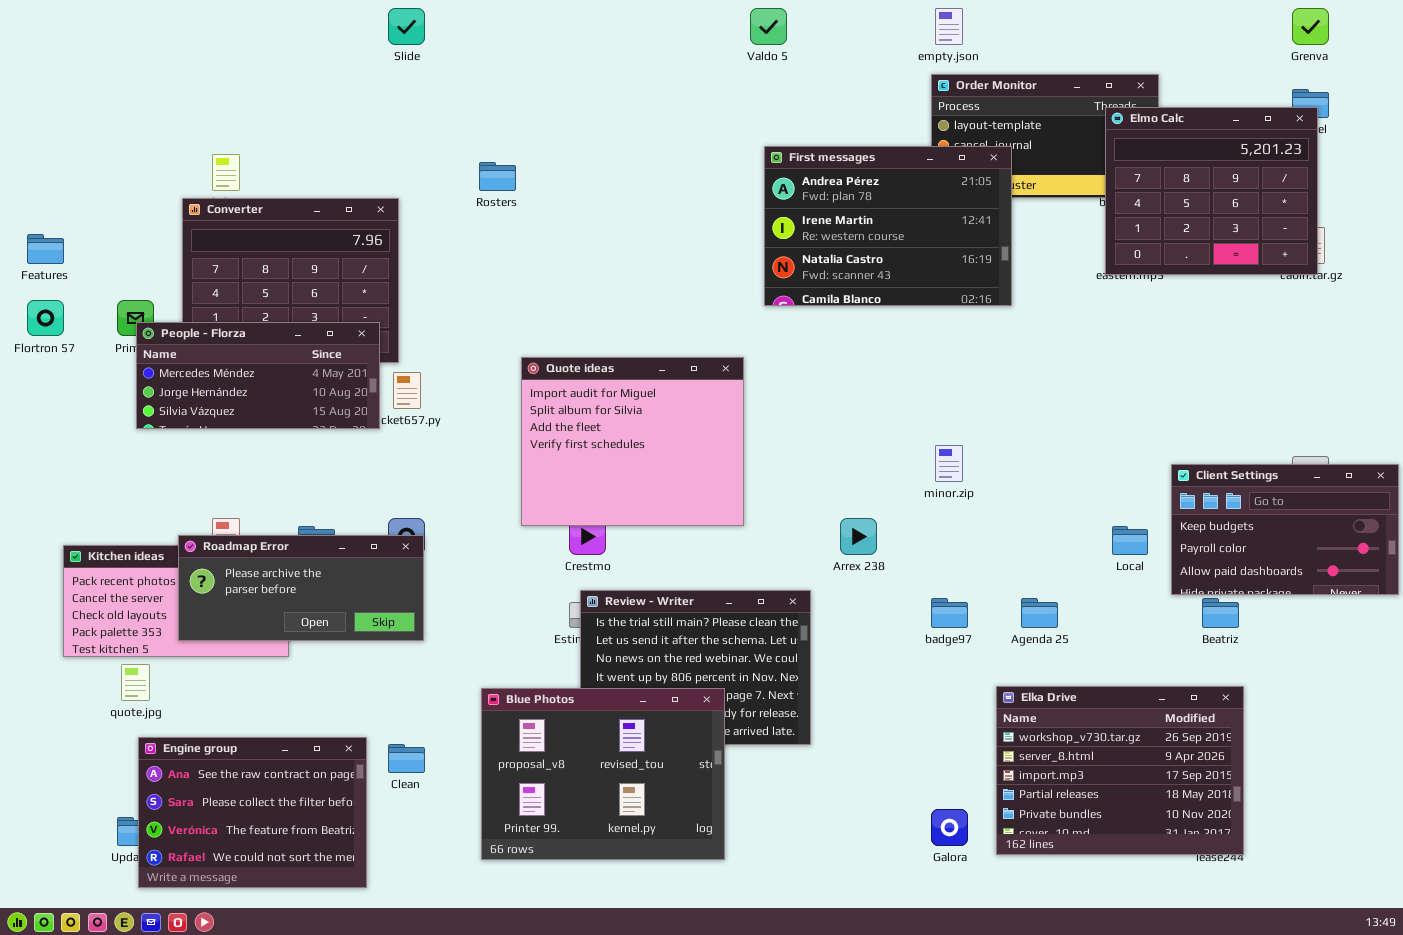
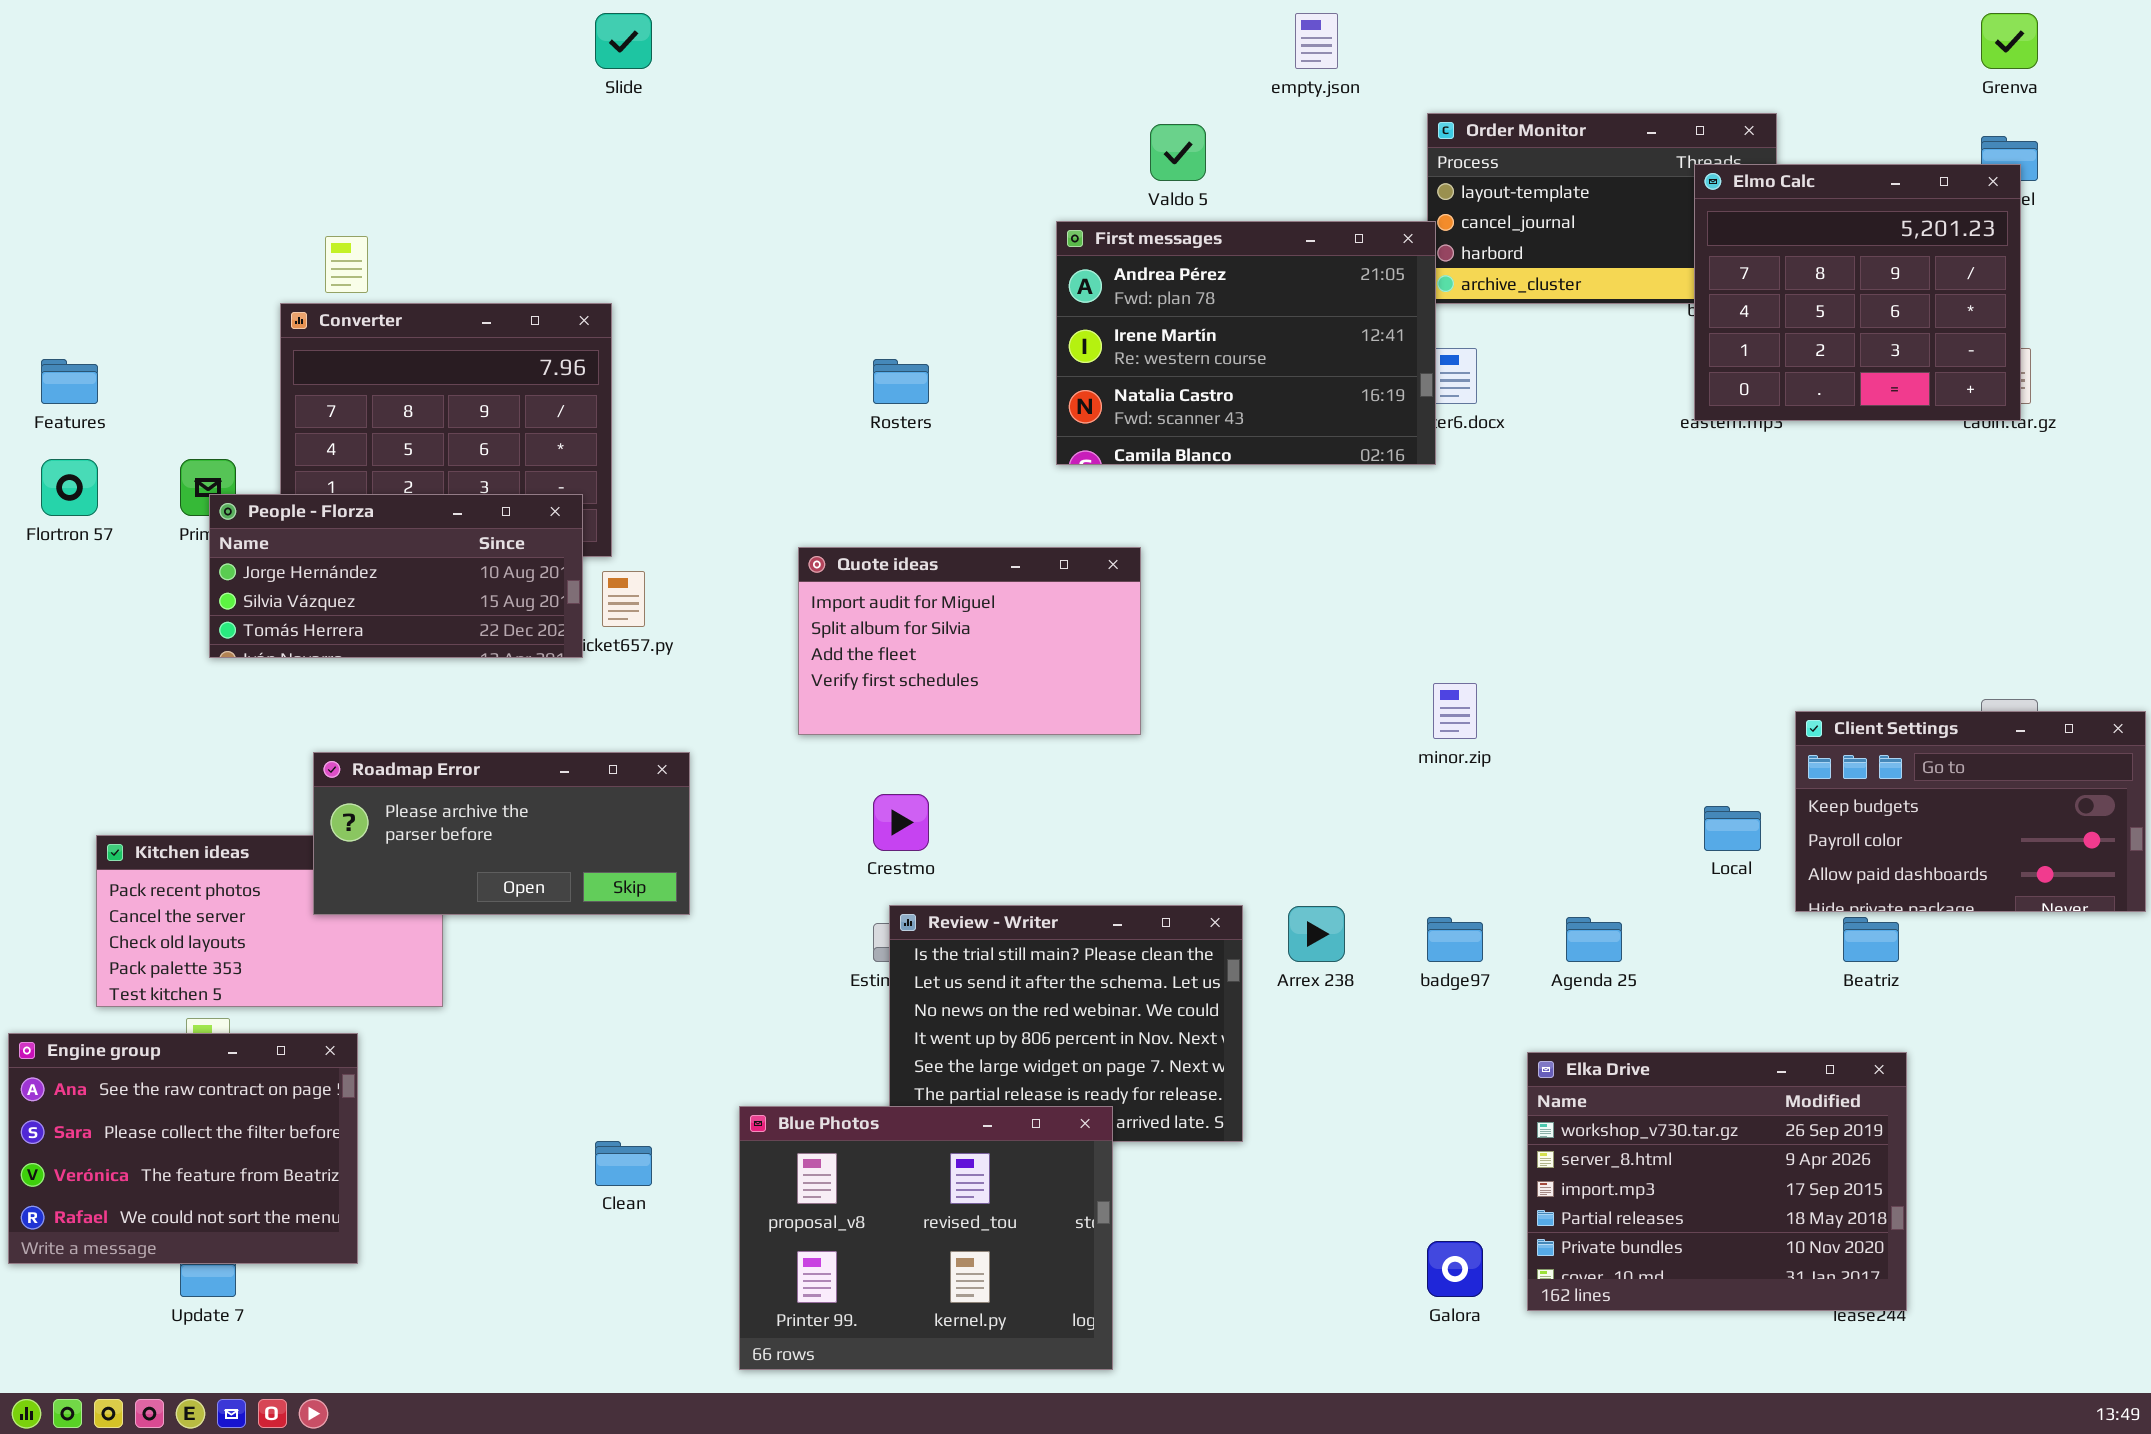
Valdo 5: [750,8,787,45] -> [1150,124,1206,181], moved
empty.json: [935,8,963,45] -> [1295,13,1338,69], moved
First messages: [764,146,1012,306] -> [1056,221,1436,465], moved
Rosters: [479,162,516,191] -> [873,359,929,404], moved
People - Florza: [136,322,380,429] -> [209,494,583,658], scrolled down 1 row
Quote ideas: [521,357,744,526] -> [798,547,1141,735], resized
Arrex 238: [840,518,877,555] -> [1288,906,1345,962], moved
Roadmap Error: [178,535,424,641] -> [313,752,690,915], moved
Blue Photos: [481,688,725,860] -> [739,1106,1113,1370], moved
Engine group: [138,737,367,888] -> [8,1033,358,1264], moved

